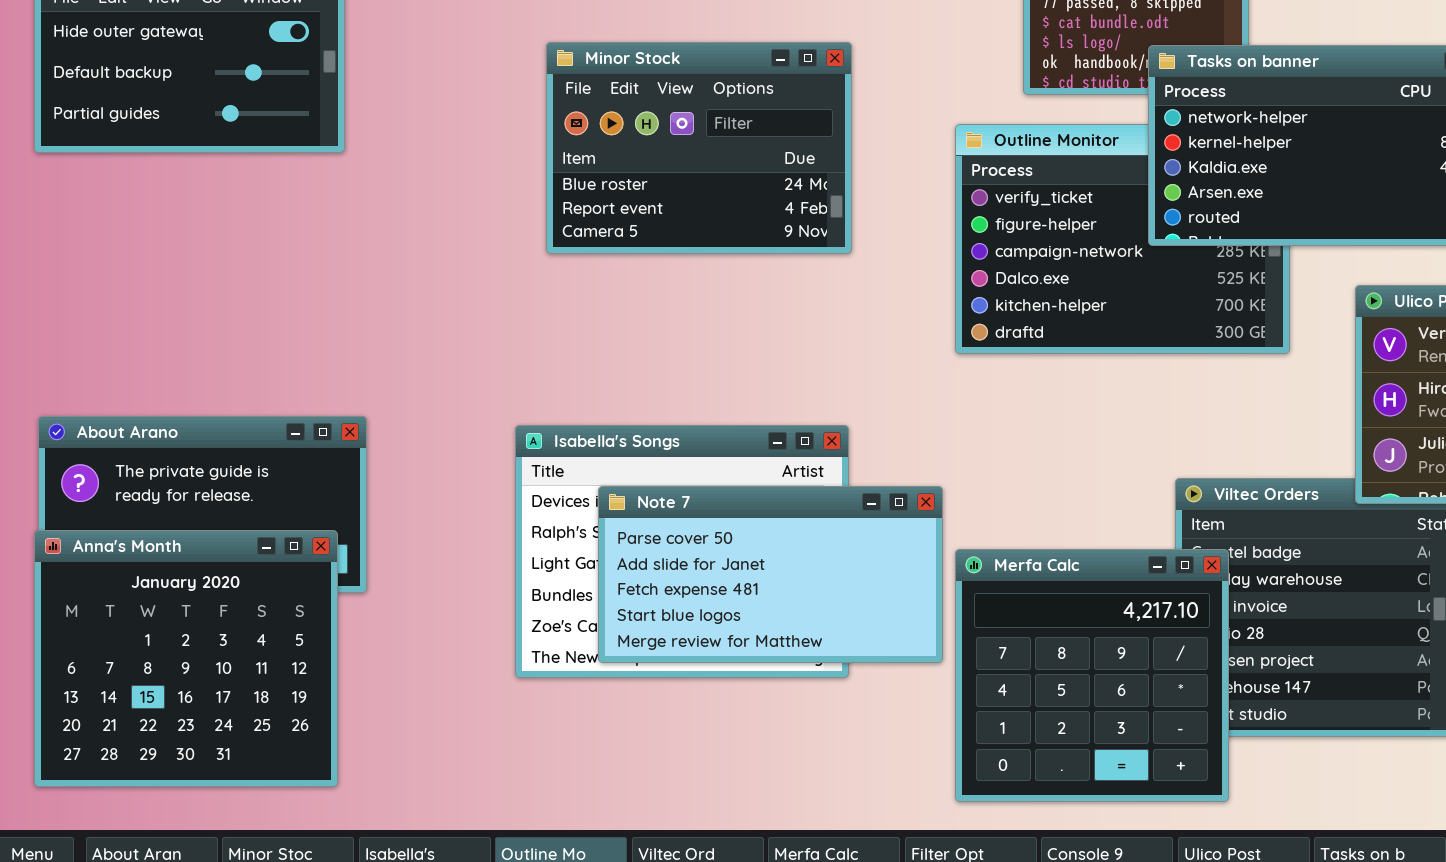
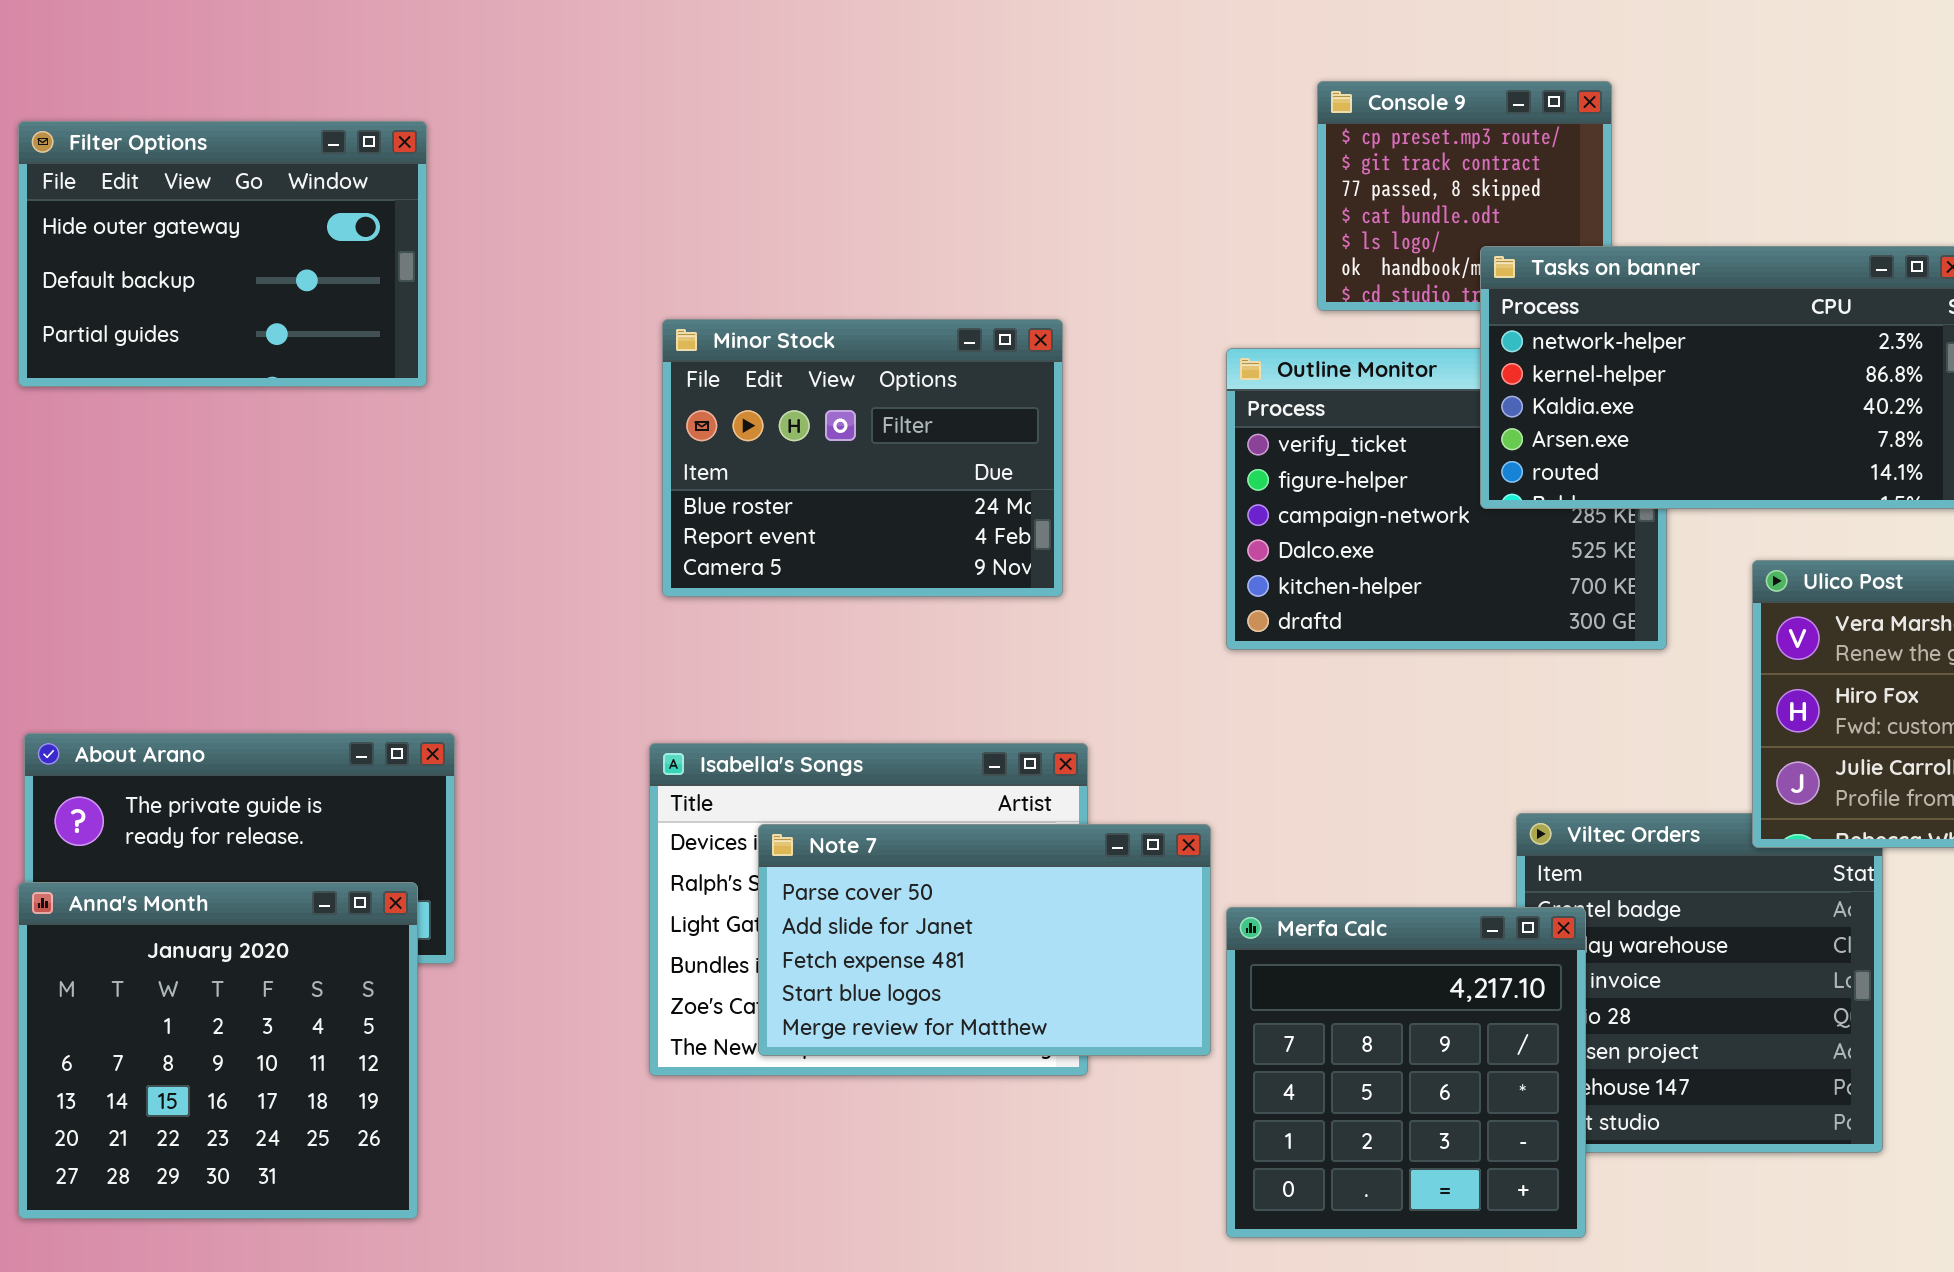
Minor Stock: [546,42,852,254] -> [662,319,1063,597], moved

